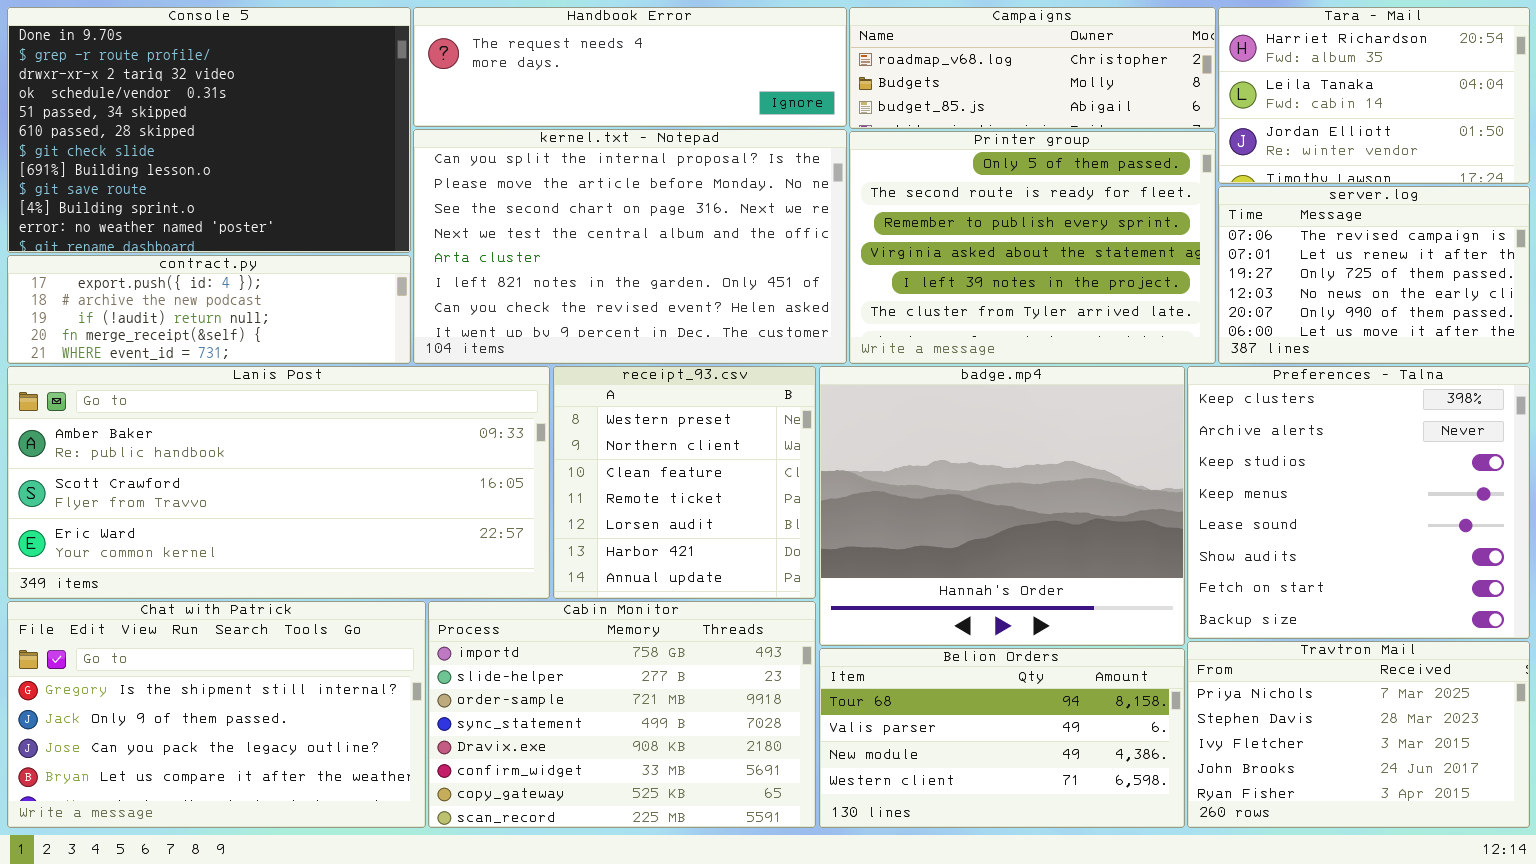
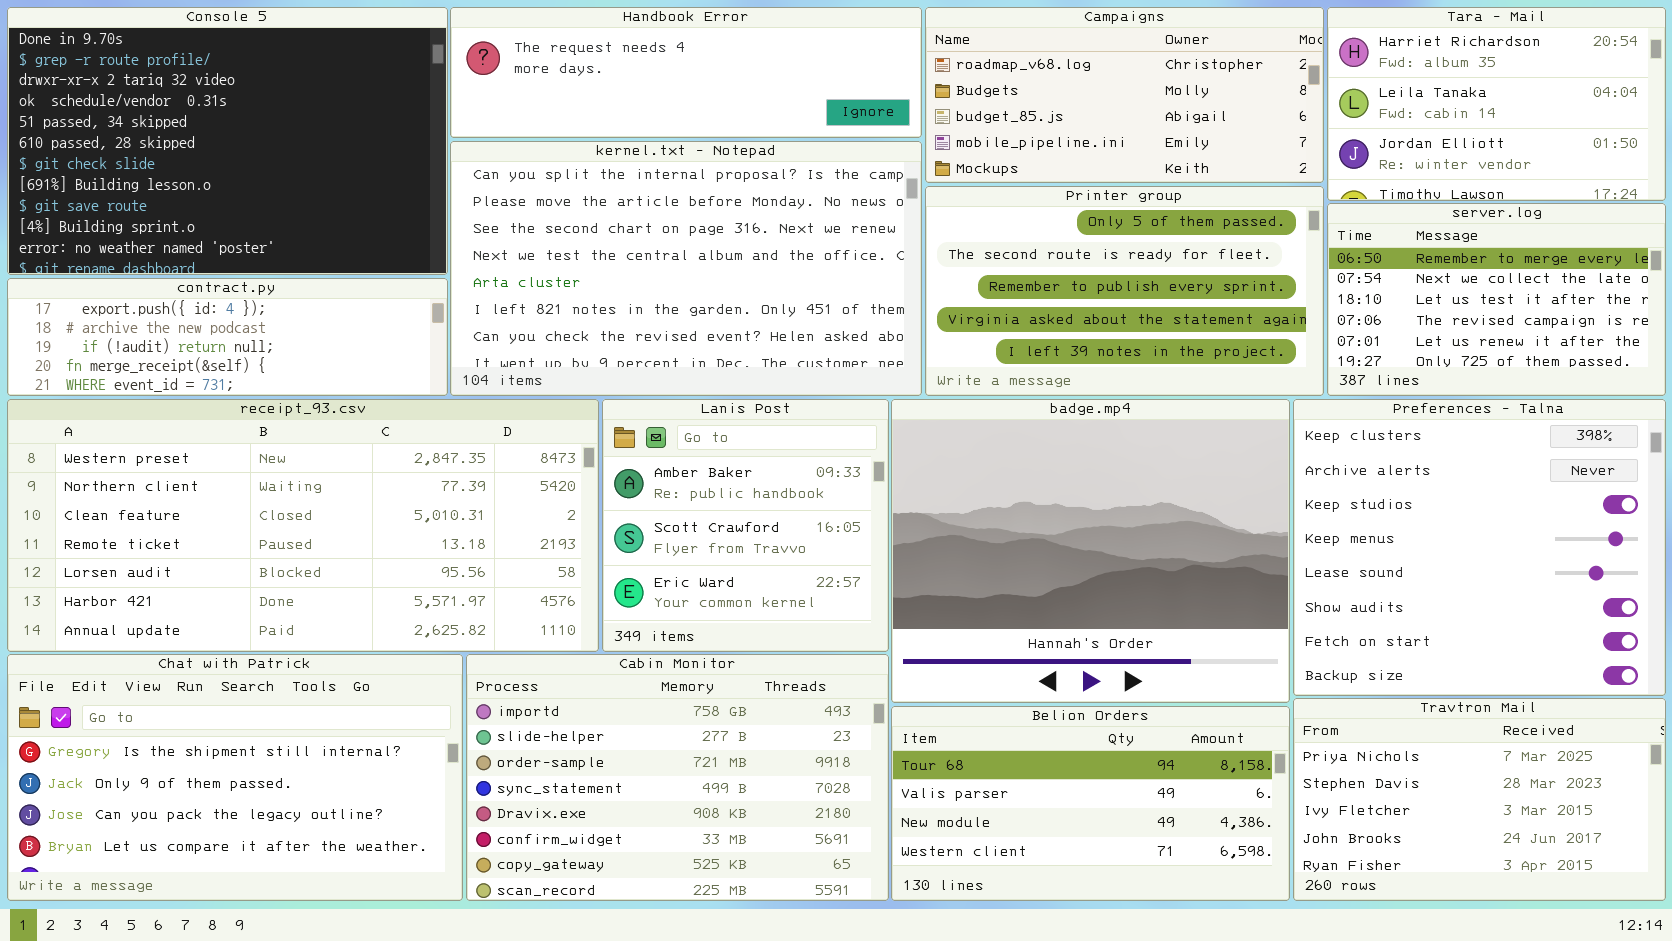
Campaigns: [849,7,1216,129] -> [925,7,1324,183], resized
Printer group: [849,131,1216,364] -> [925,186,1324,396], resized
server.log: [1218,186,1530,364] -> [1327,203,1666,396], scrolled up 3 rows
Lanis Post: [7,366,550,599] -> [602,399,889,652], moved, resized
receipt_93.csv: [553,366,816,599] -> [7,399,599,652], moved, resized

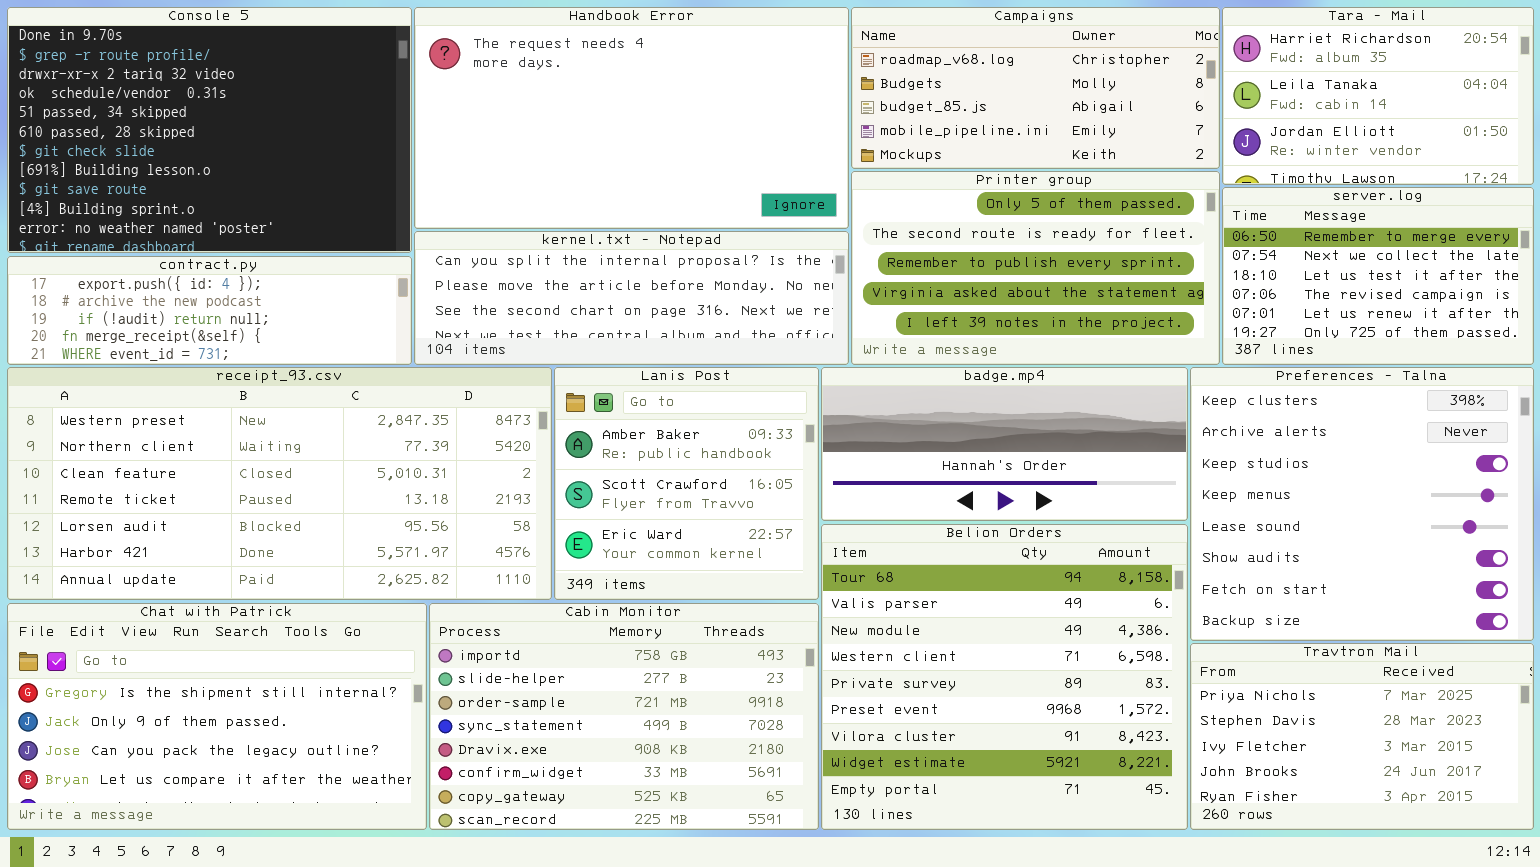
Handbook Error: [450,7,922,138] -> [414,7,849,229], resized
kernel.txt - Notepad: [450,141,922,396] -> [414,231,849,365], resized
badge.mp4: [891,399,1290,703] -> [821,367,1188,521], resized
Belion Orders: [891,706,1290,901] -> [821,524,1188,830], resized

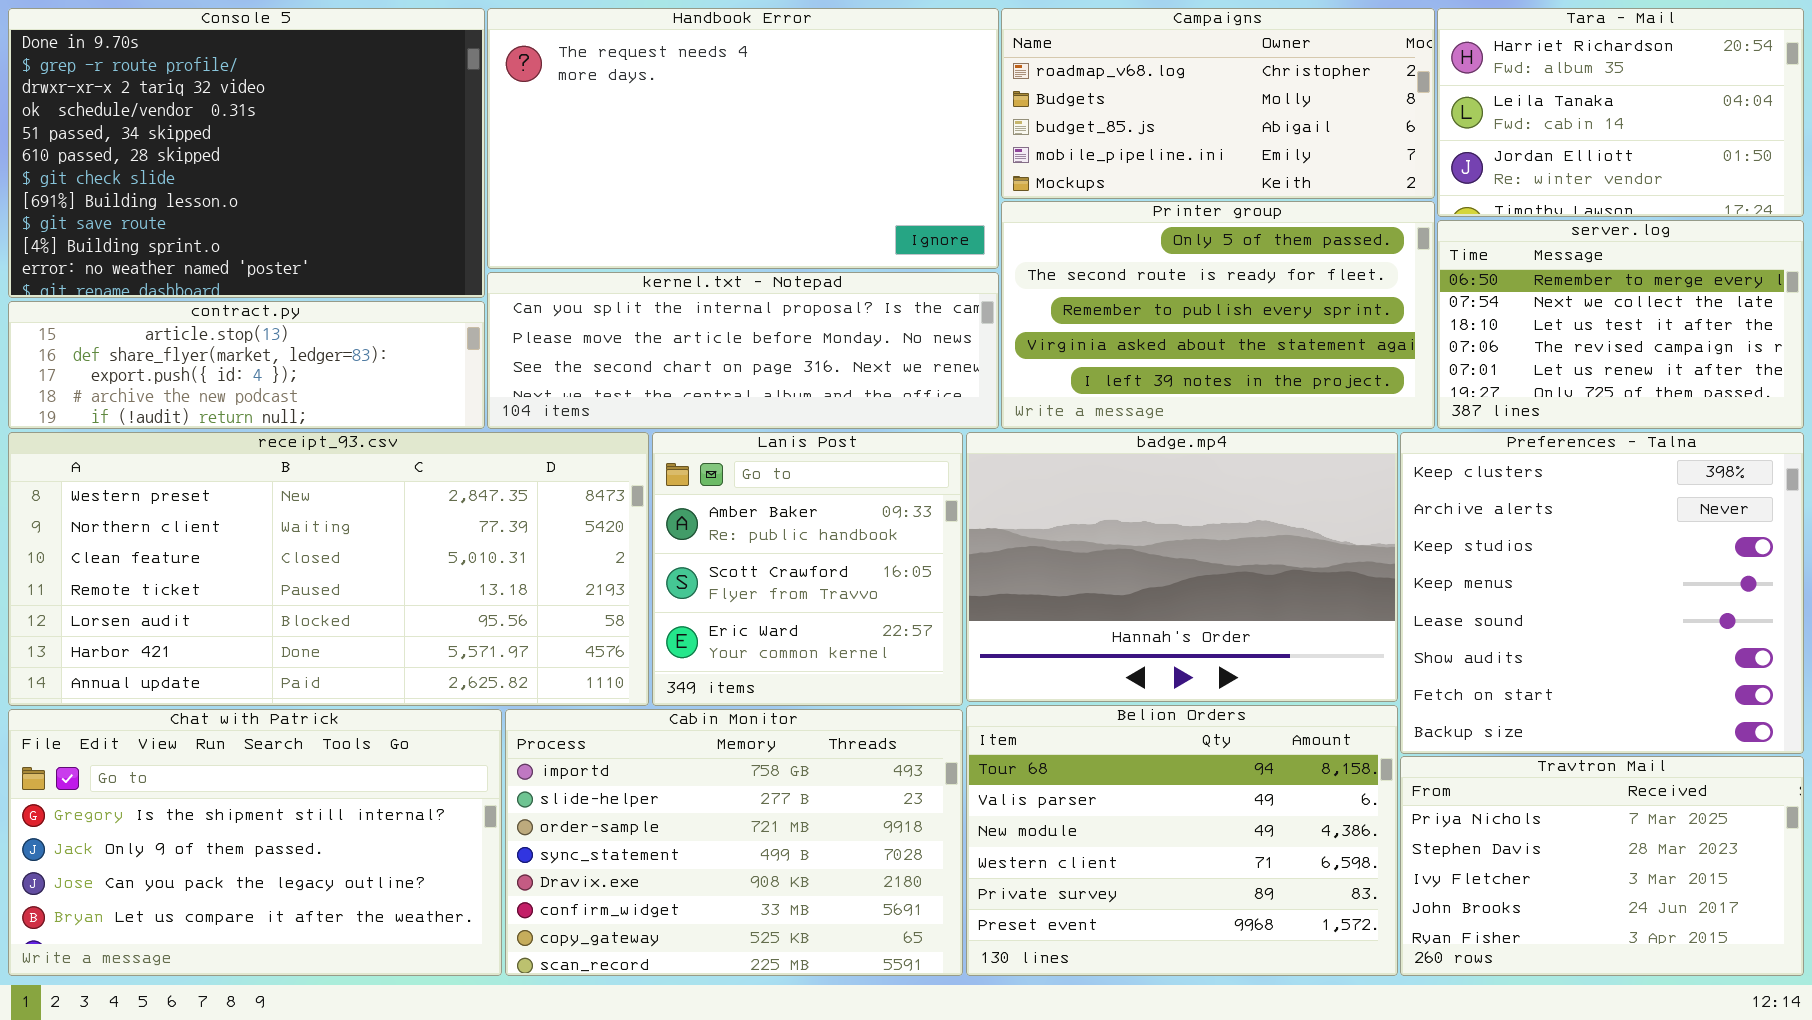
contract.py: [7,256,412,365] -> [8,301,485,429], scrolled up 2 rows
badge.mp4: [821,367,1188,521] -> [966,432,1398,702], resized
Belion Orders: [821,524,1188,830] -> [966,705,1398,976], resized

